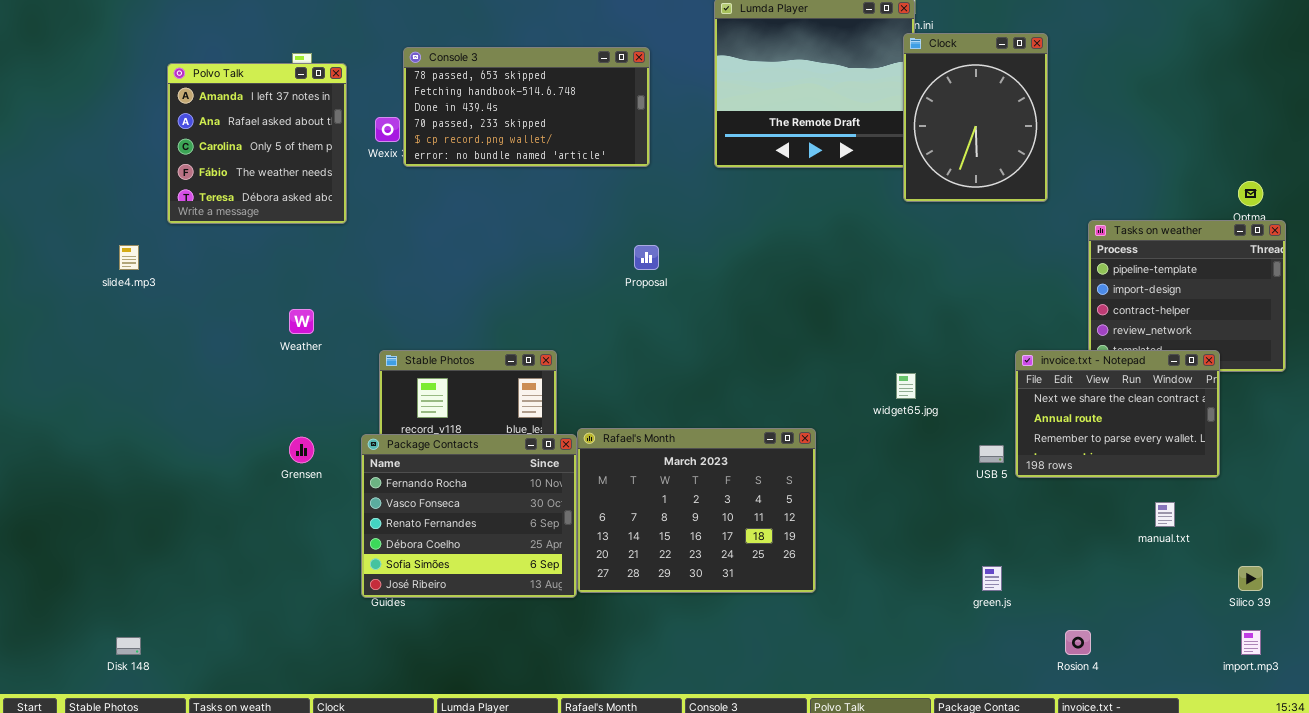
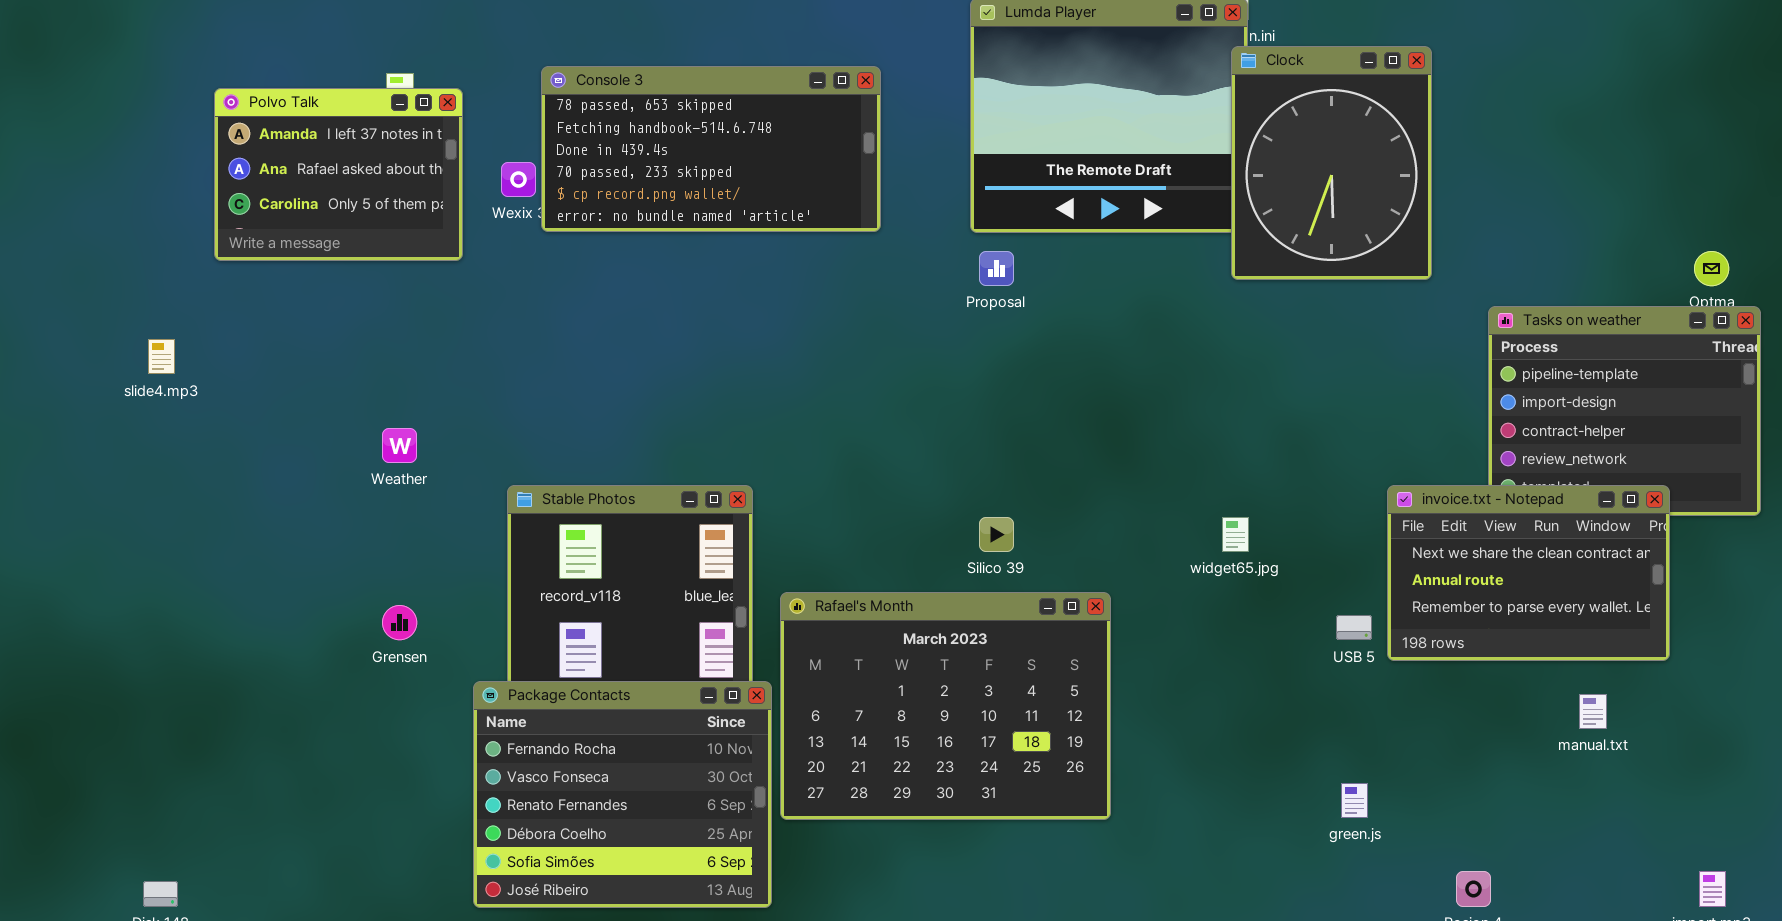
Polvo Talk: [167,63,347,224] -> [214,88,463,261], resized
Proposal: [634,245,659,270] -> [979,251,1014,286], moved
Package Contacts: [361,434,577,598] -> [473,681,772,908], moved
Silico 39: [1238,566,1263,591] -> [979,517,1014,552], moved

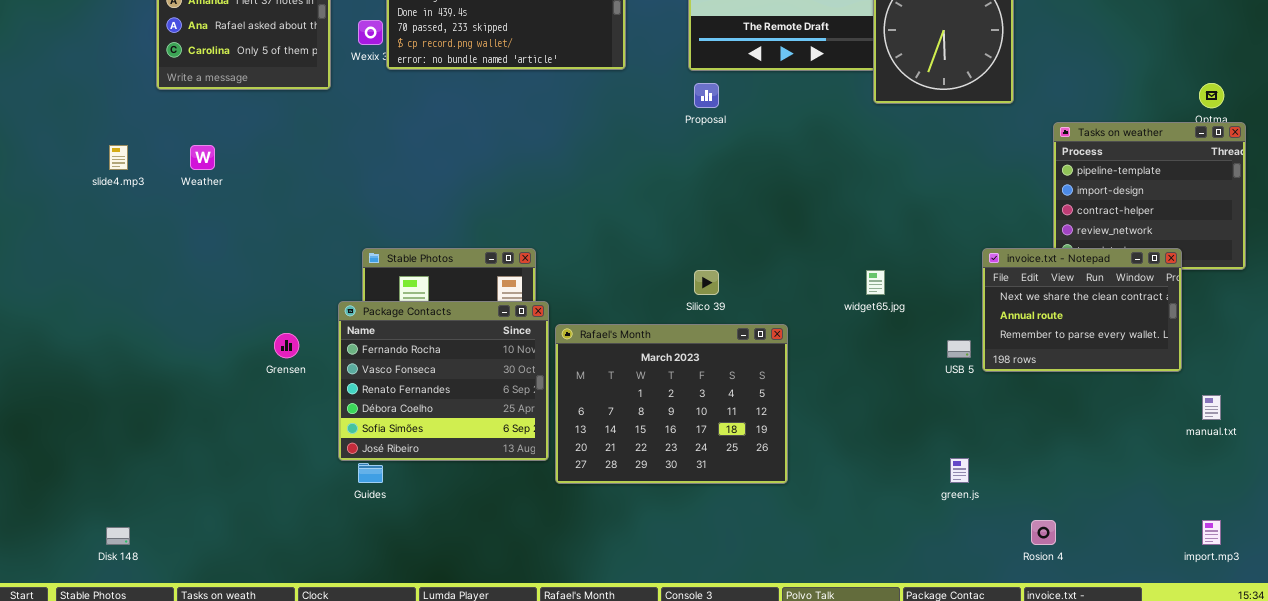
Weather: [382,428,417,463] -> [190,145,215,170], moved
Package Contacts: [473,681,772,908] -> [338,301,549,461], moved
manual.txt: [1579,694,1607,729] -> [1202,395,1221,420], moved

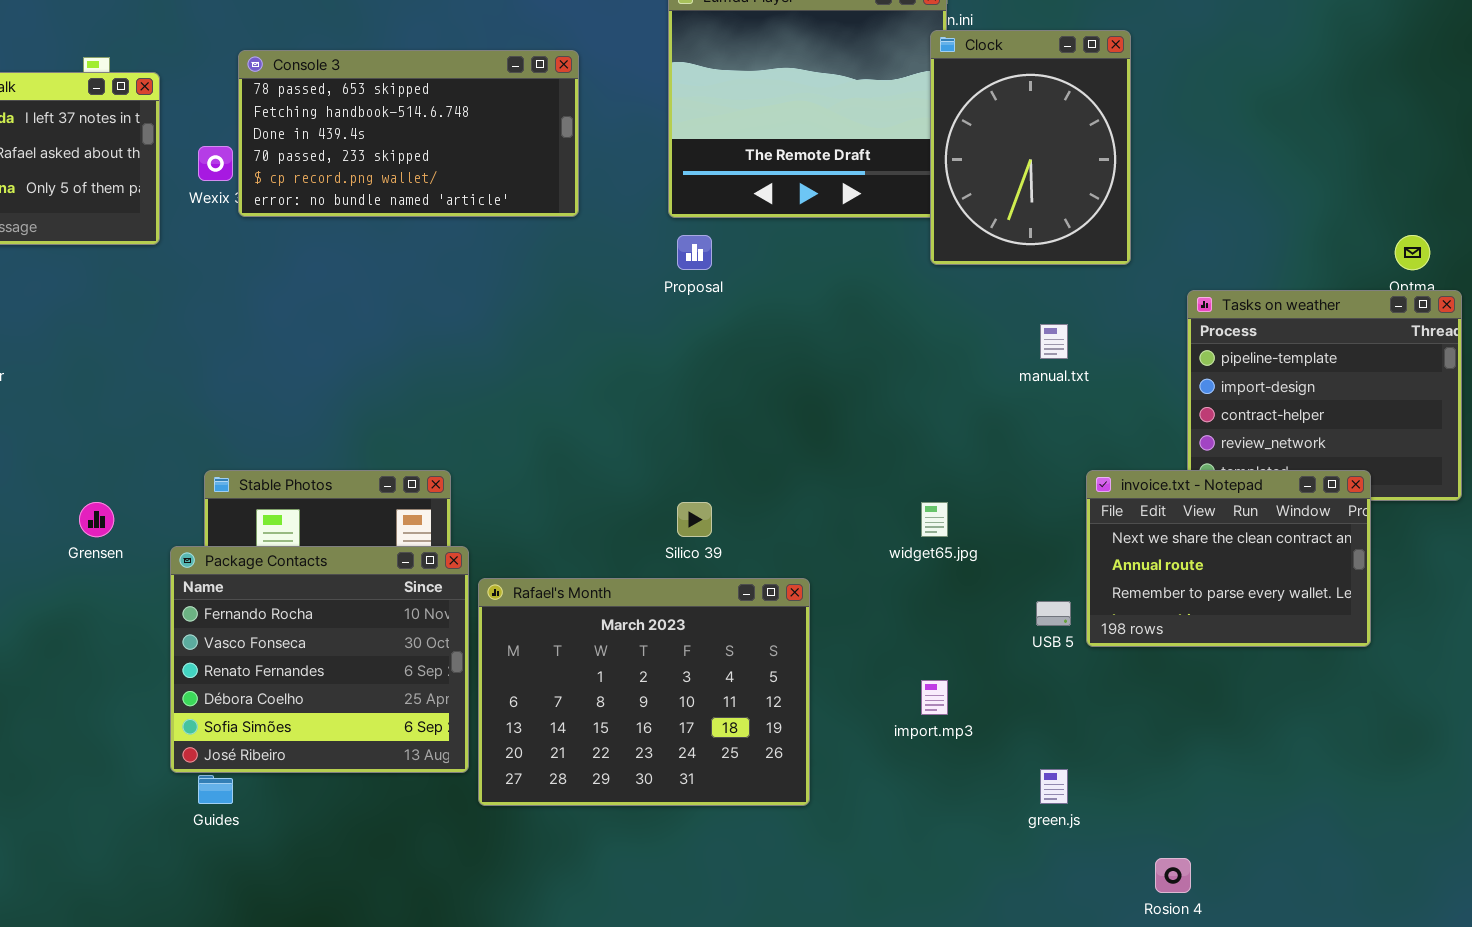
Grensen: [274,333,299,358] -> [79,502,114,537], moved
manual.txt: [1202,395,1221,420] -> [1040,324,1068,359], moved
import.mp3: [1202,520,1221,545] -> [921,680,948,715], moved

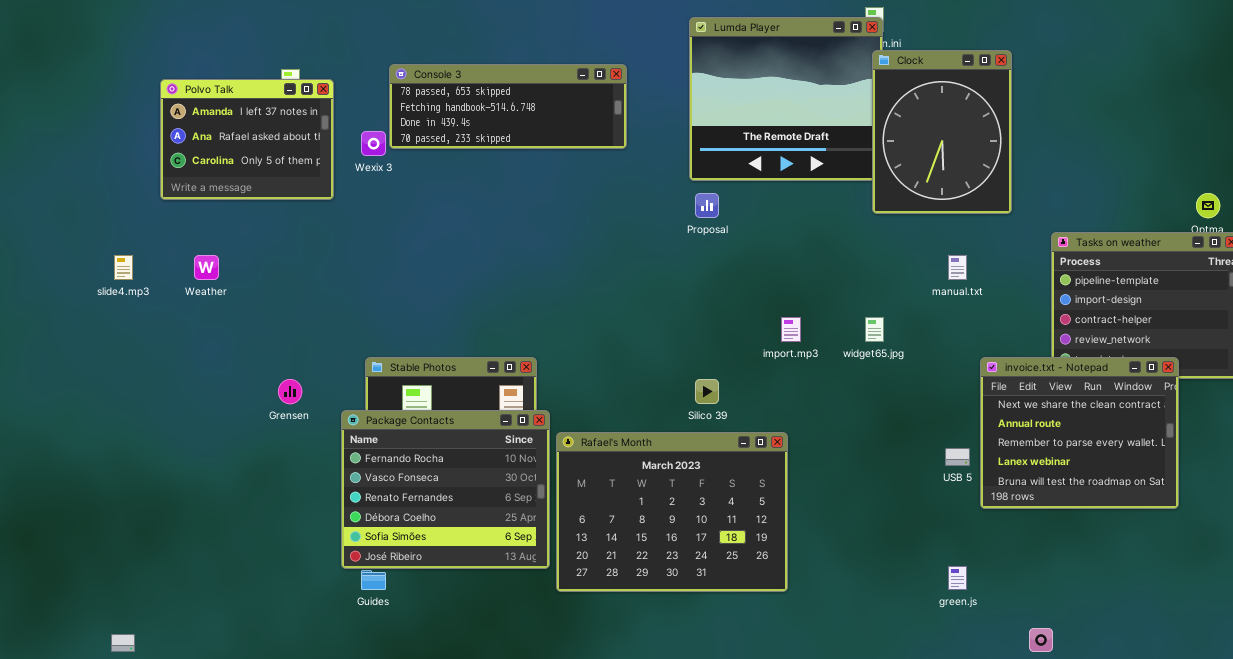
Console 3: [238,50,579,217] -> [389,64,627,149], resized
invoice.txt - Notepad: [1086,470,1371,647] -> [980,357,1179,509], resized
widget65.jpg: [921,502,948,537] -> [865,317,884,342], moved
import.mp3: [921,680,948,715] -> [781,317,801,342], moved

